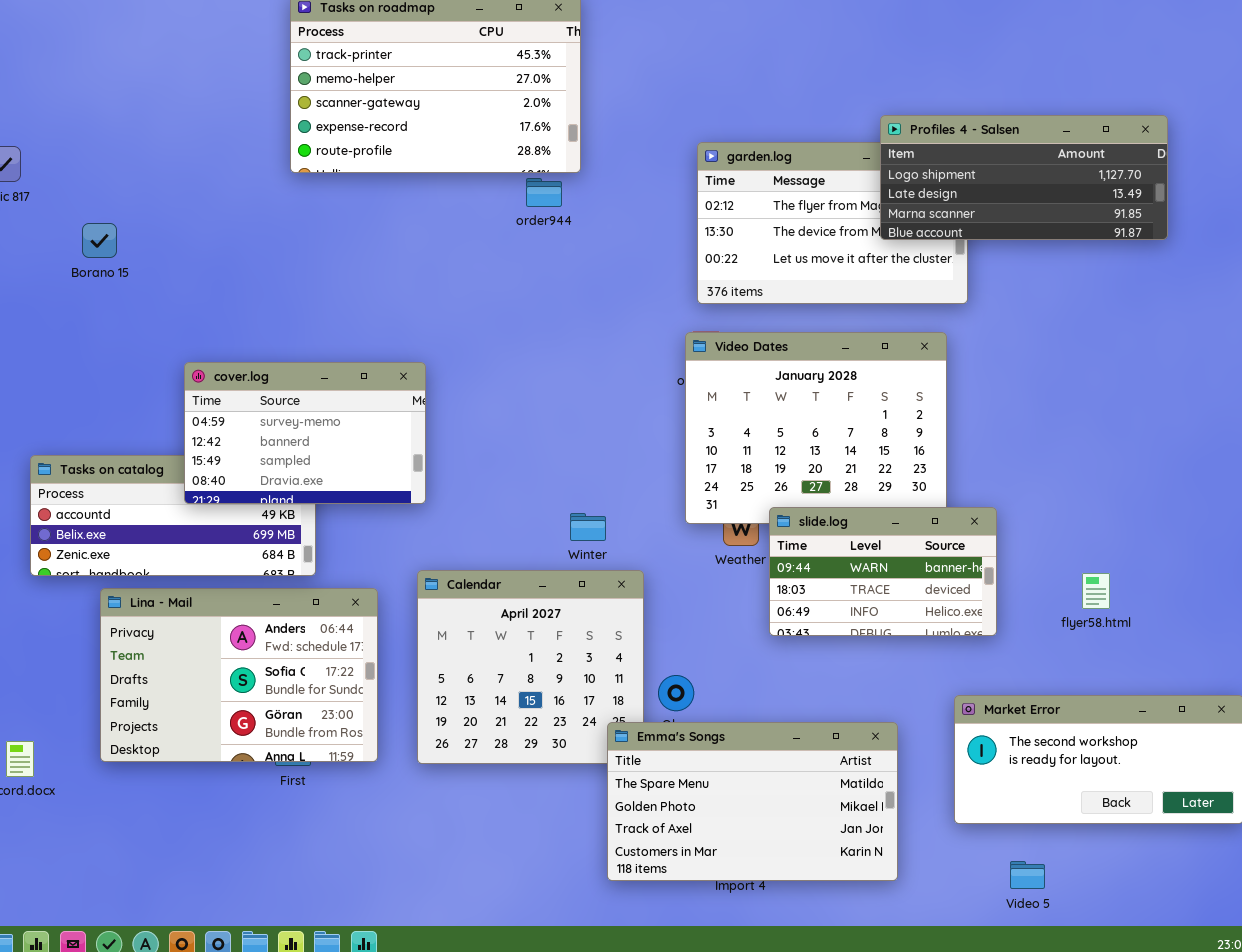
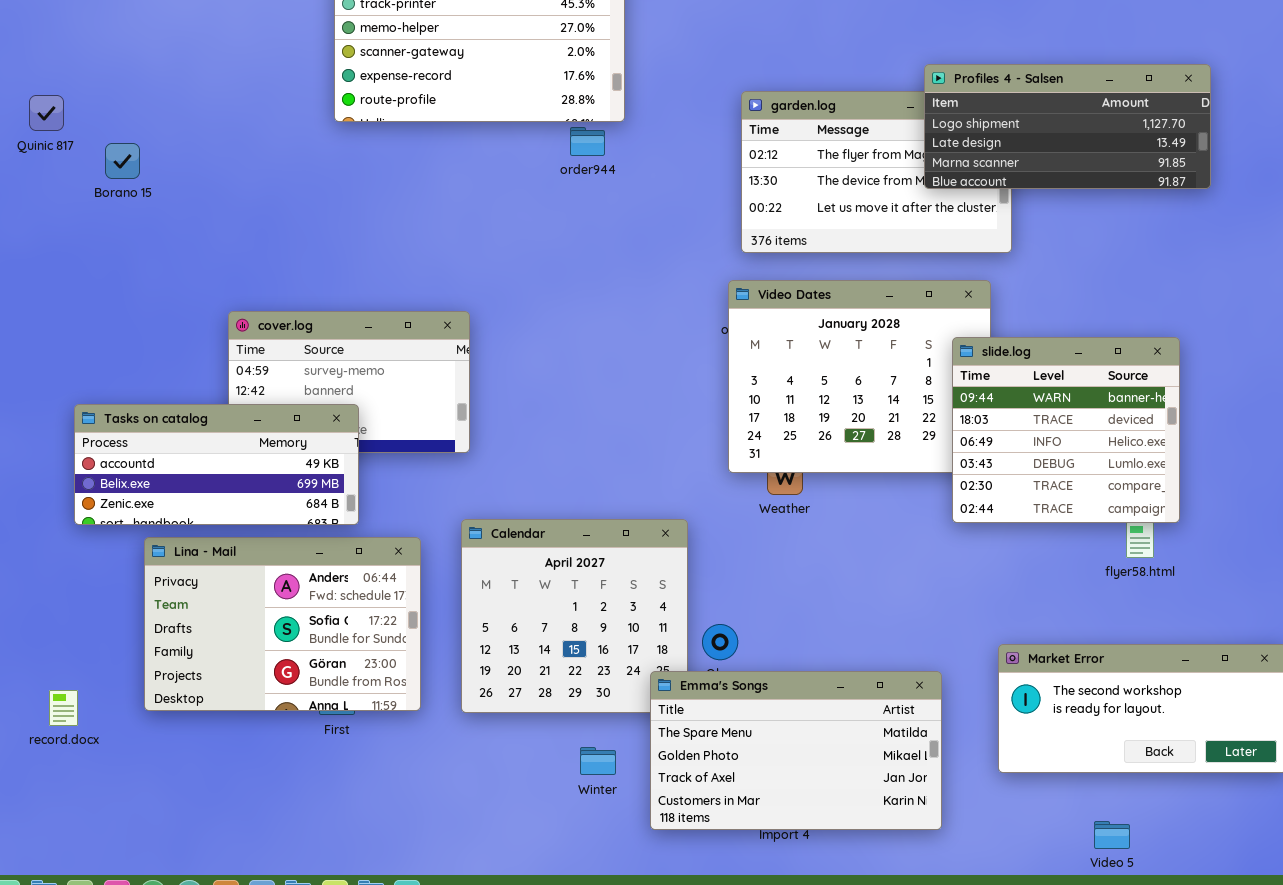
Borano 15: [82,223,117,258] -> [105,143,140,179], moved
Tasks on catalog: [30,455,316,576] -> [74,404,359,525], raised
slide.log: [769,507,997,636] -> [952,337,1180,523], moved, resized
Winter: [570,513,606,541] -> [580,747,616,775], moved
Video 5: [1010,861,1045,889] -> [1094,821,1130,849], moved

